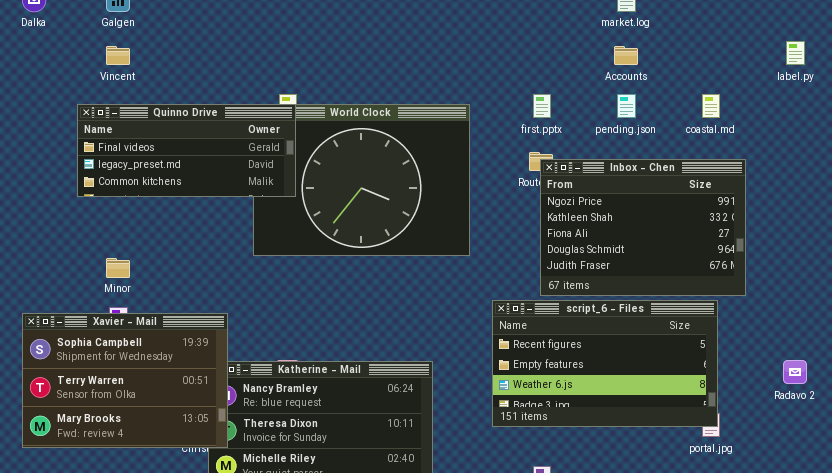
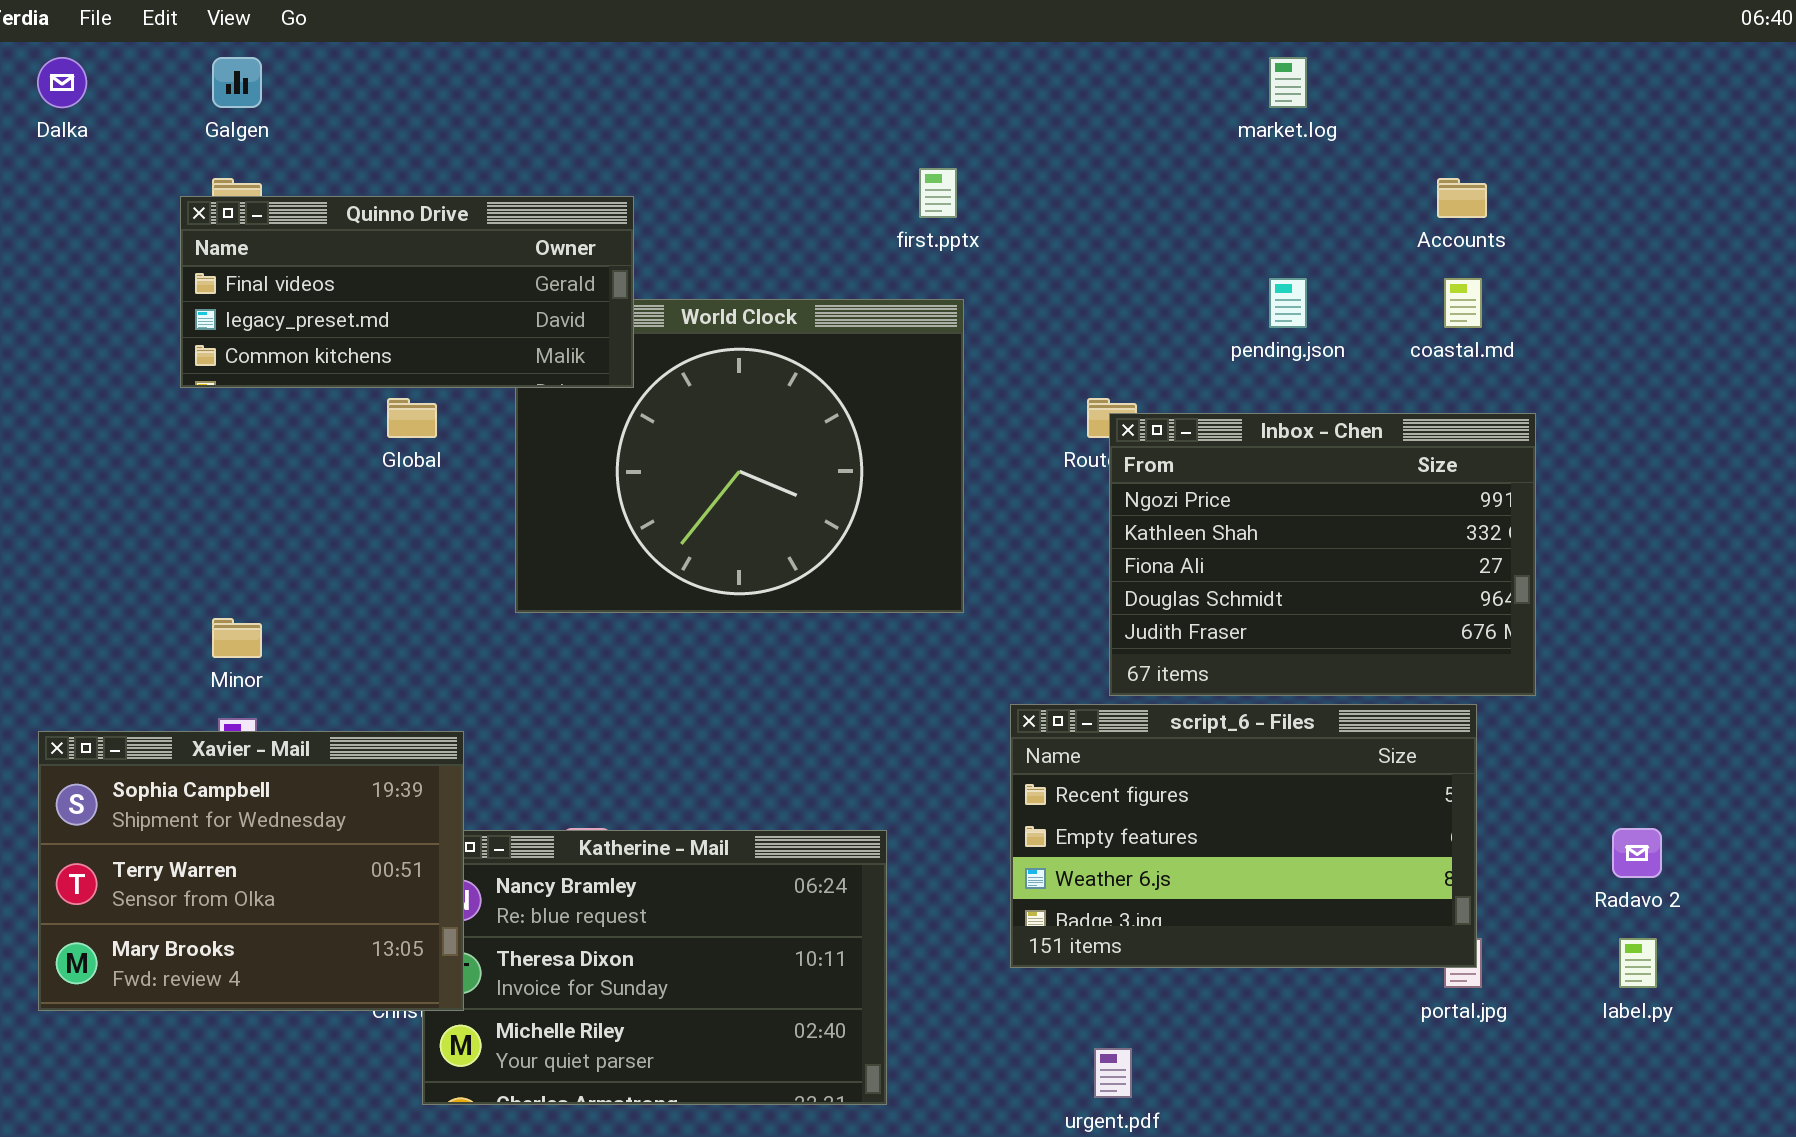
label.py: [786,41,805,65] -> [1619,938,1657,988], moved
Accounts: [614,46,638,65] -> [1437,178,1487,218], moved
first.pptx: [533,94,551,118] -> [919,168,957,218], moved
Quinno Drive: [77,104,296,197] -> [180,196,634,388], moved

